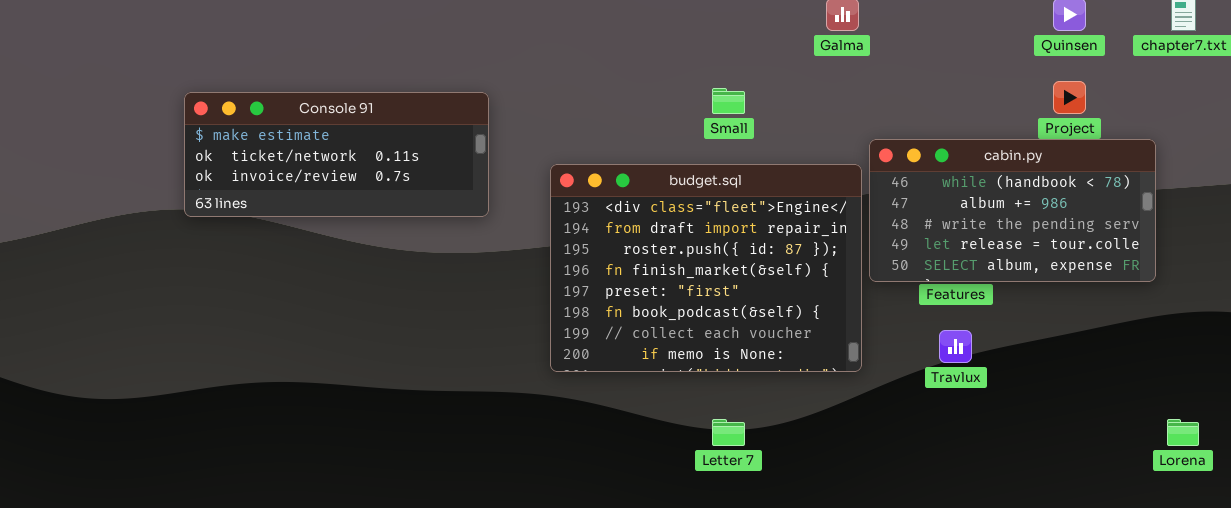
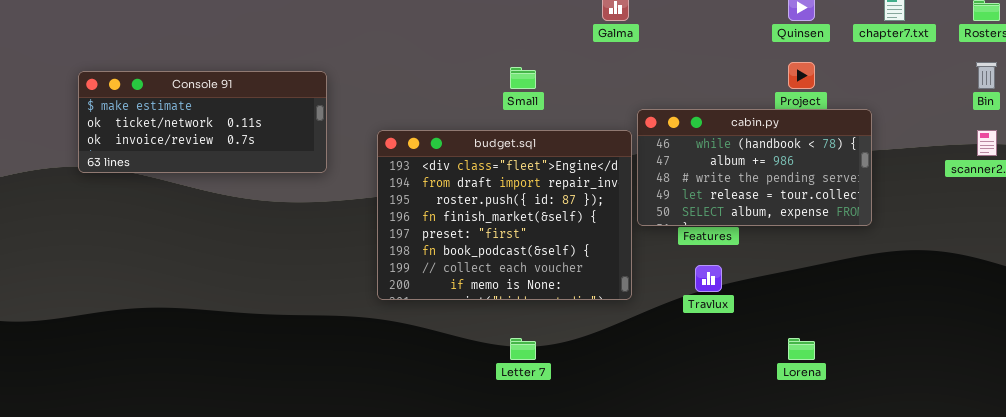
Lorena: [1167,419,1199,446] -> [788,338,815,360], moved

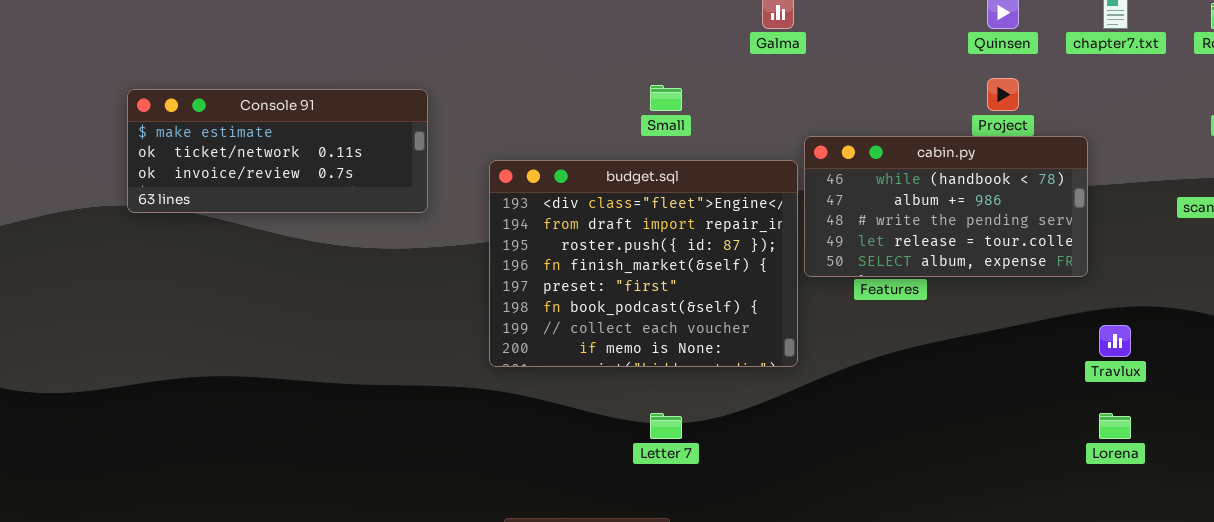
Travlux: [695,265,722,292] -> [1099,325,1131,357], moved
Lorena: [788,338,815,360] -> [1099,413,1131,439], moved

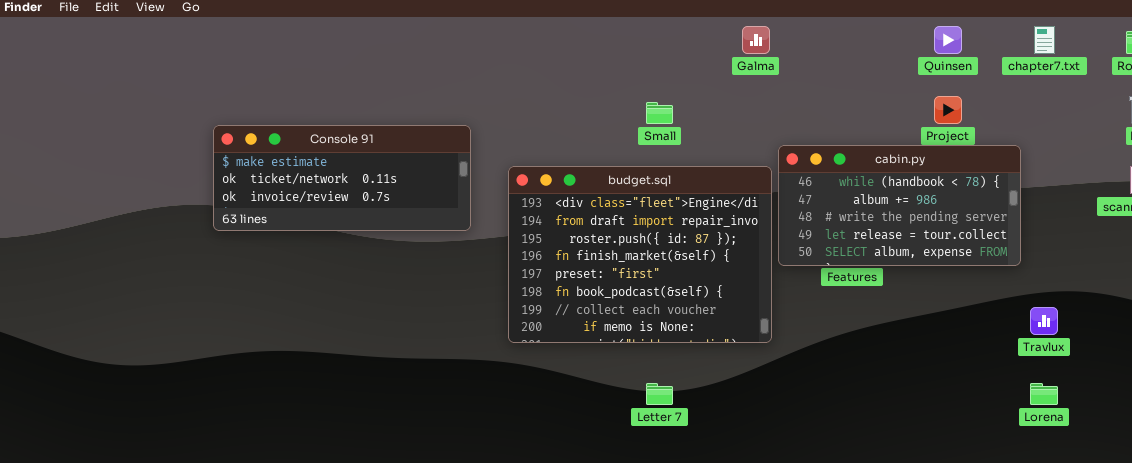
Console 91: [127,89,428,213] -> [213,125,471,231], moved

